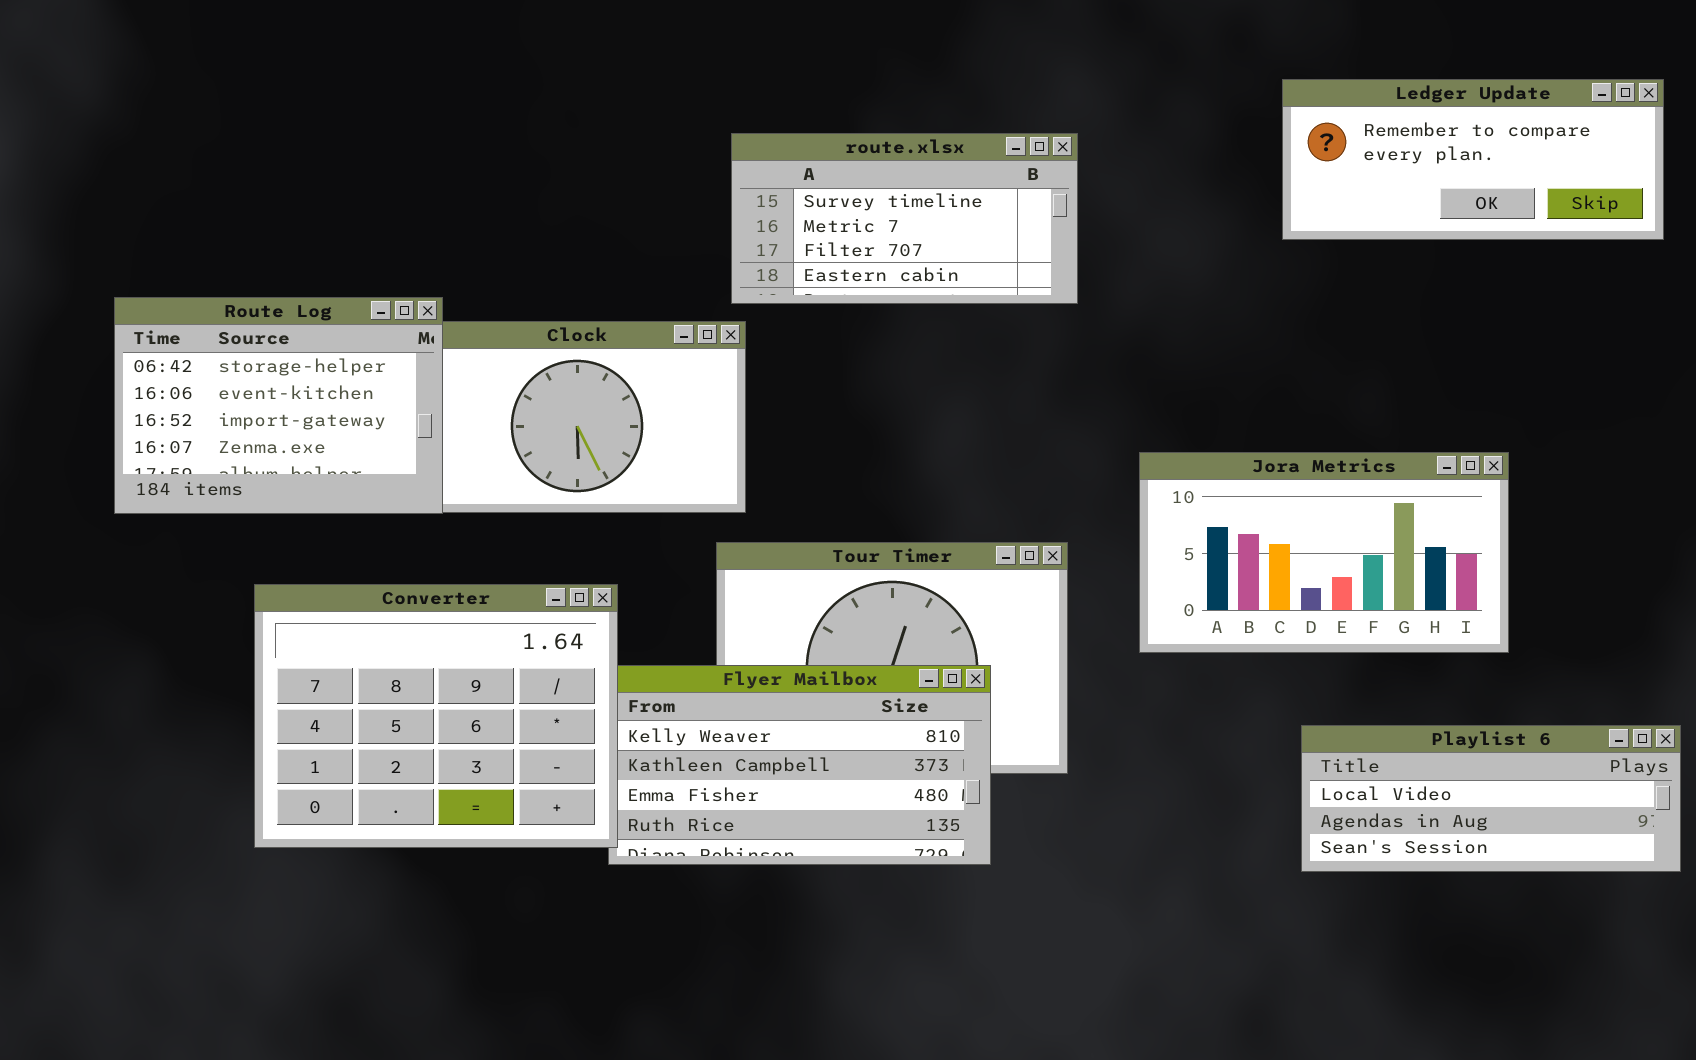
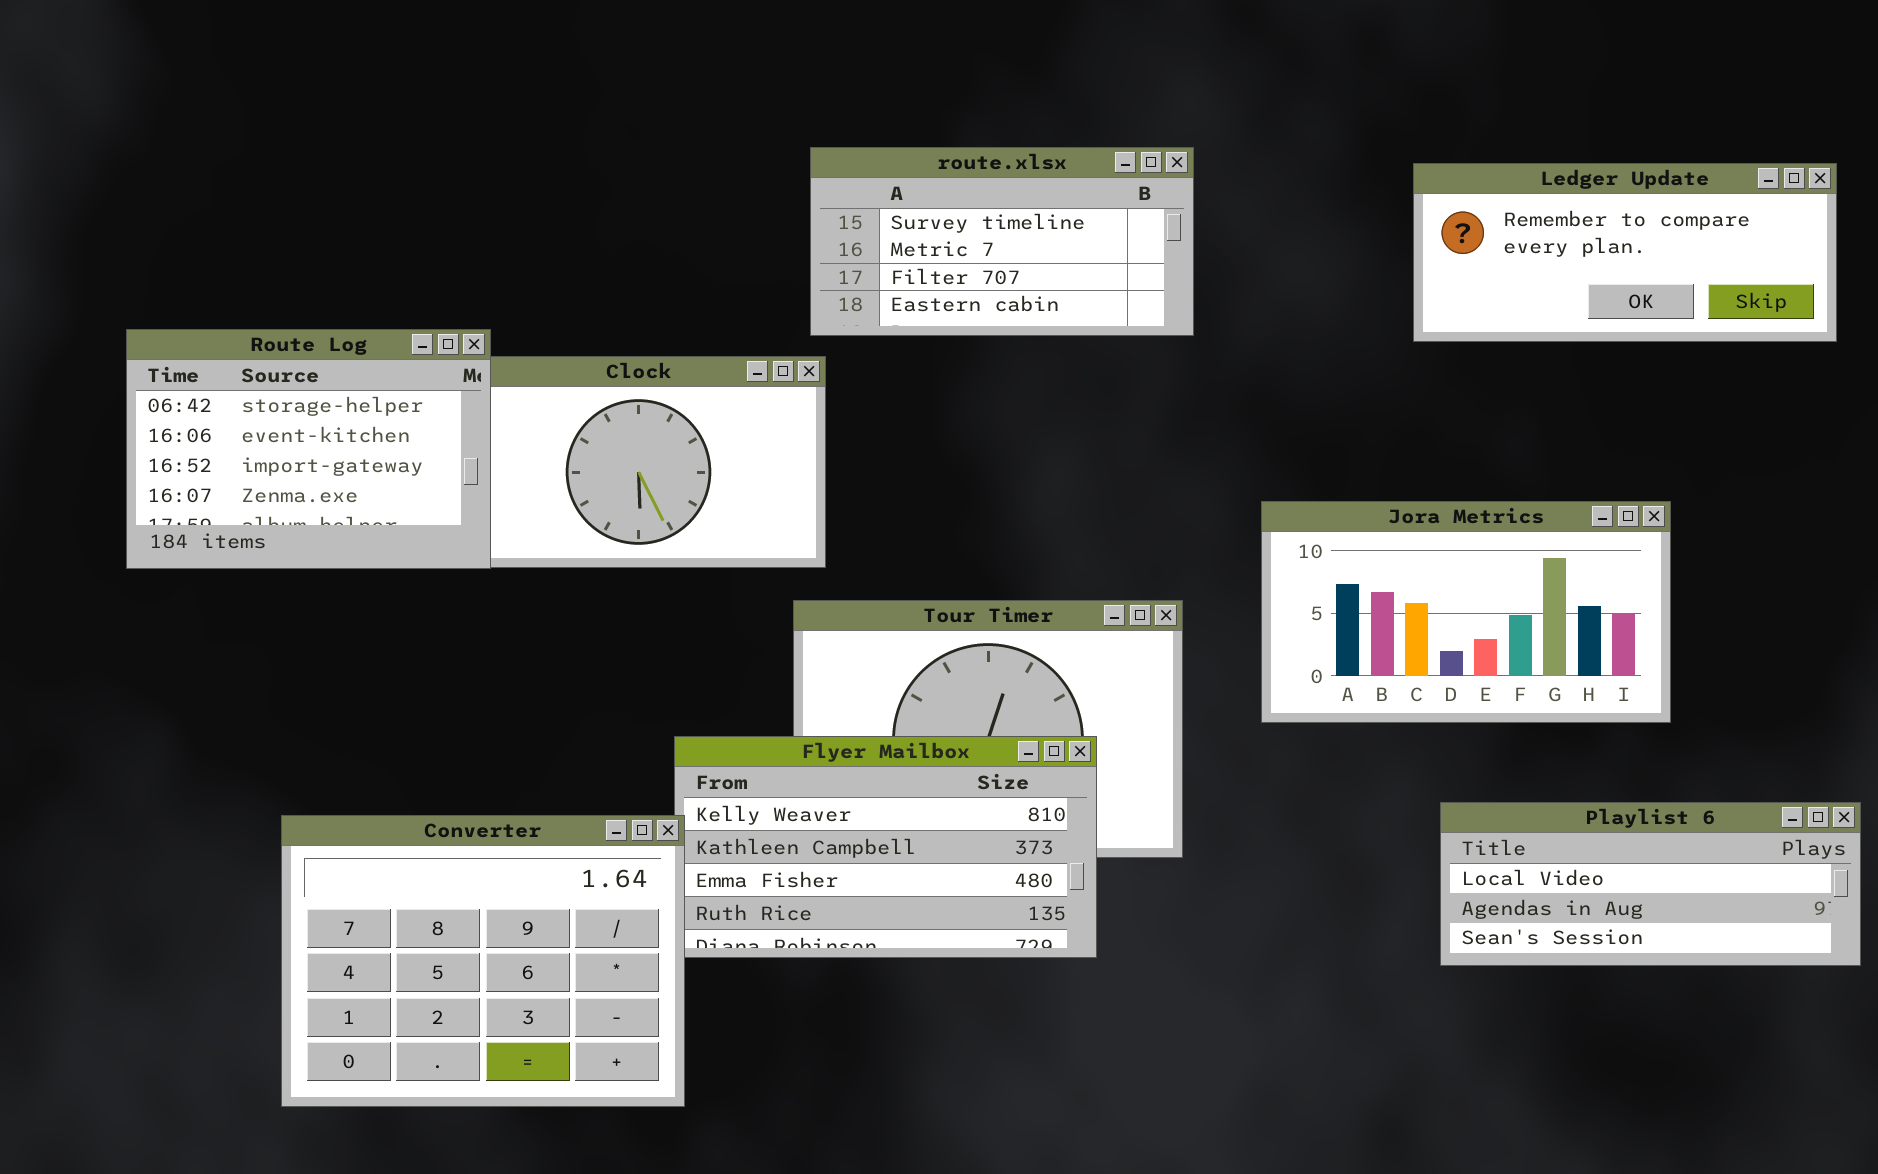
Ledger Update: [1282,79,1664,240] -> [1413,163,1837,342], moved
Converter: [254,584,618,848] -> [281,815,685,1107], moved

